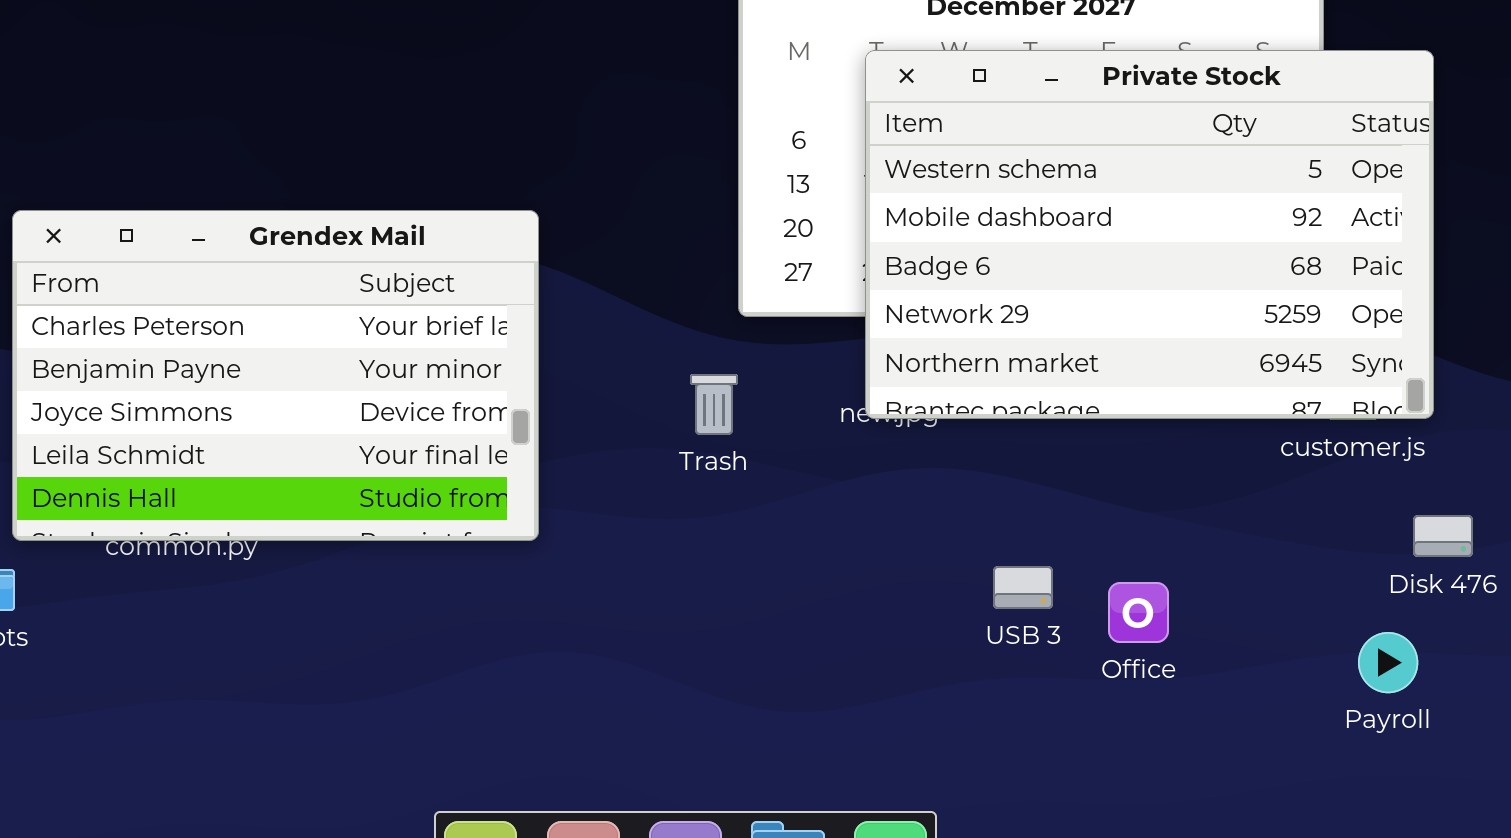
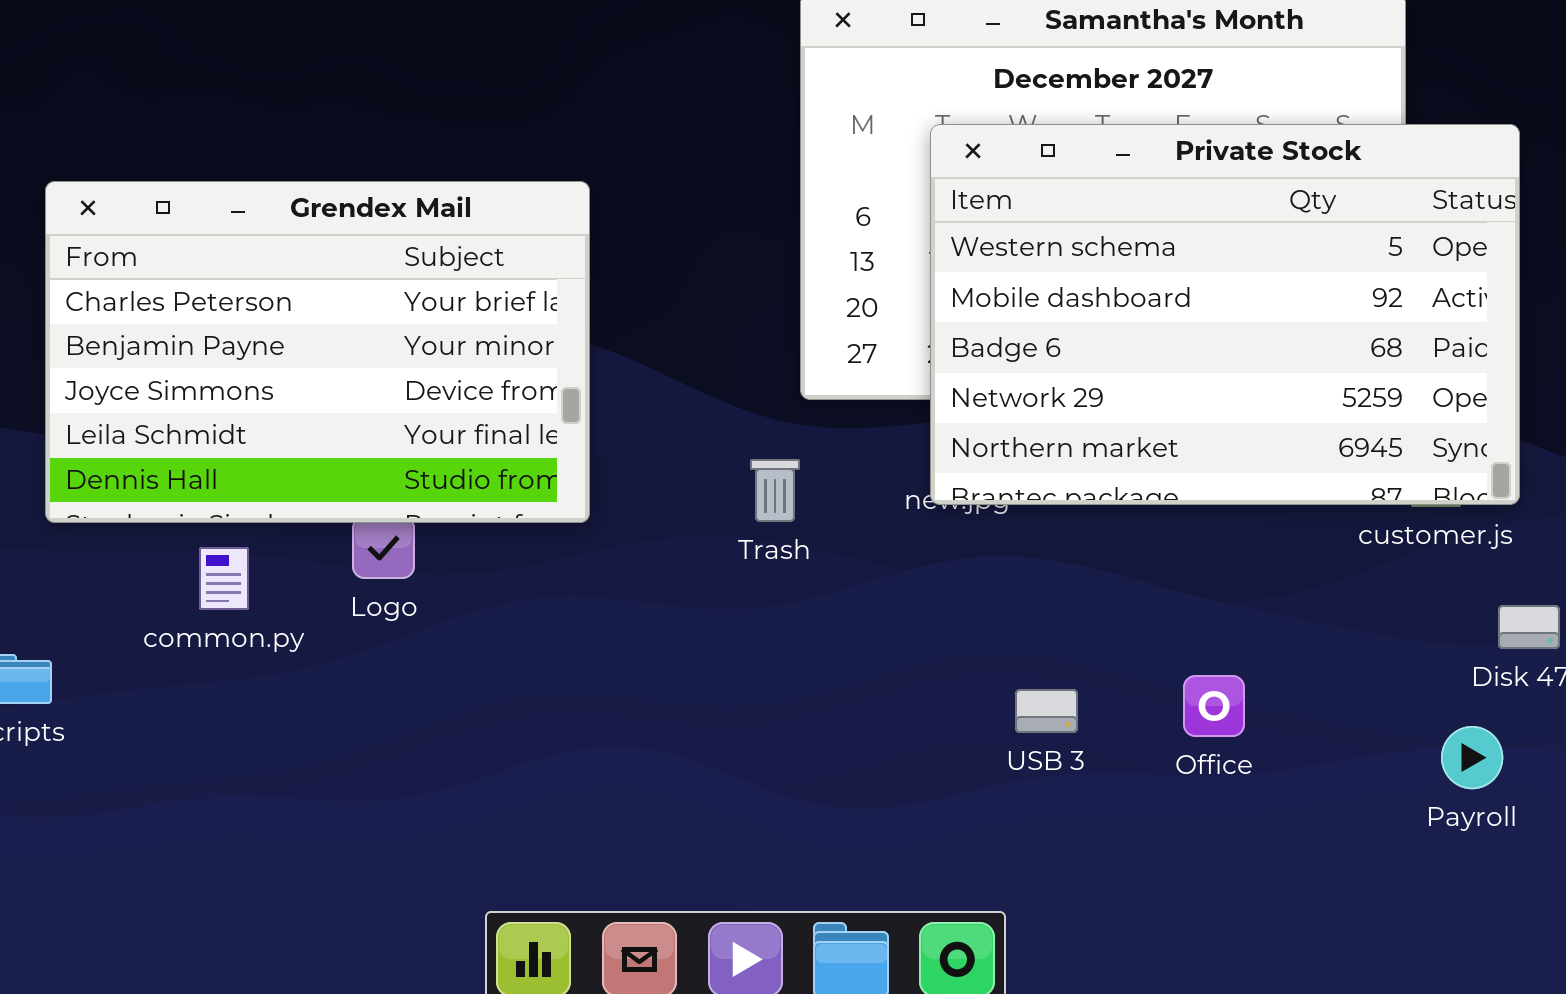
Grendex Mail: [12,210,539,541] -> [45,181,590,523], moved
USB 3: [993,566,1053,609] -> [1015,689,1078,733], moved

